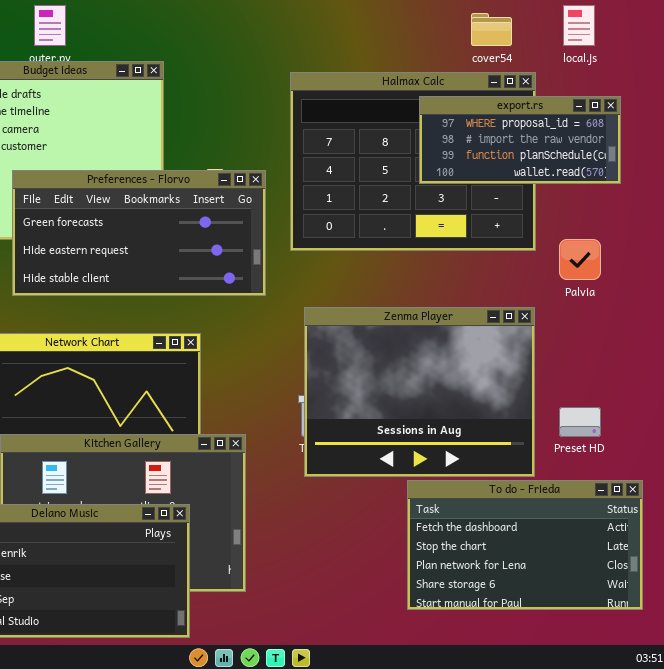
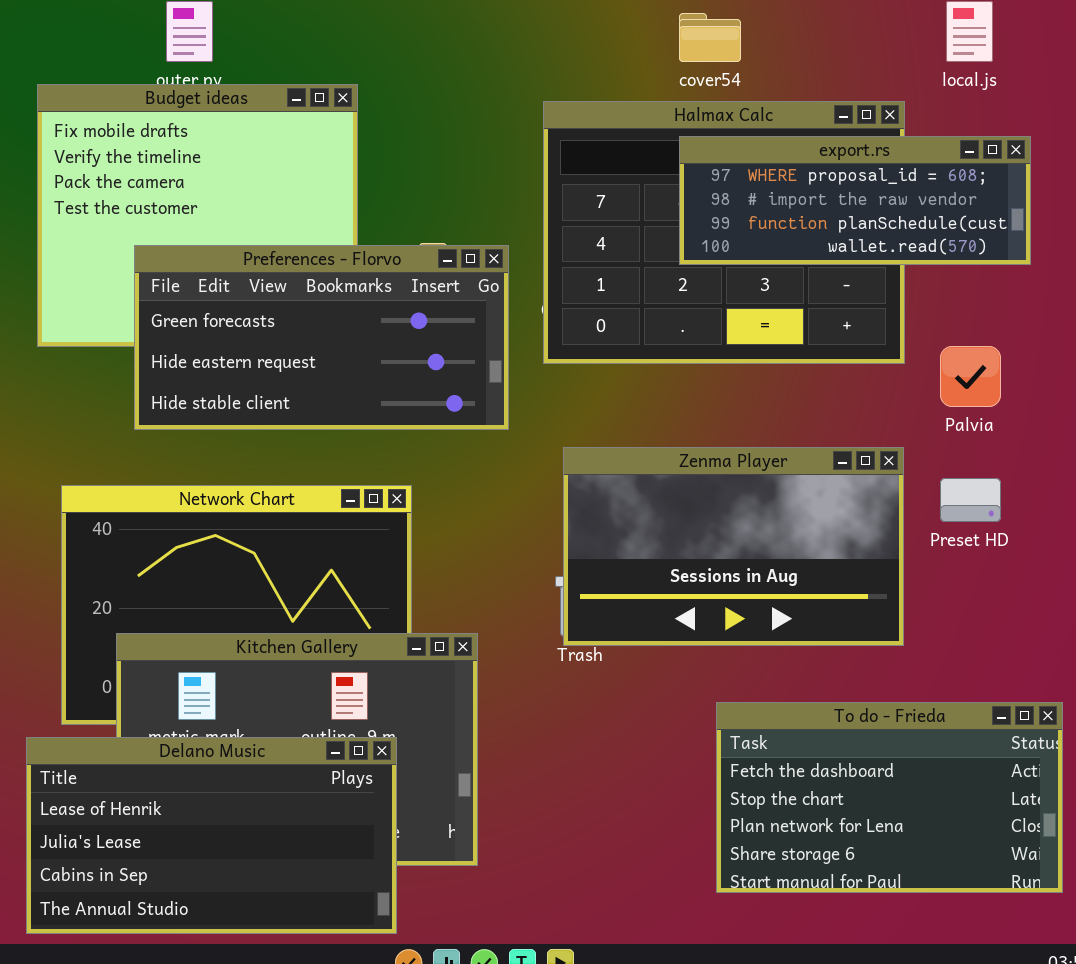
cover54: [471,13,512,46] -> [679,13,741,62], moved
export.rs: [419,96,621,184] -> [679,136,1031,265], resized
Zenma Player: [304,307,535,477] -> [563,447,904,646], resized
Preset HD: [559,407,601,437] -> [940,478,1001,522], moved

